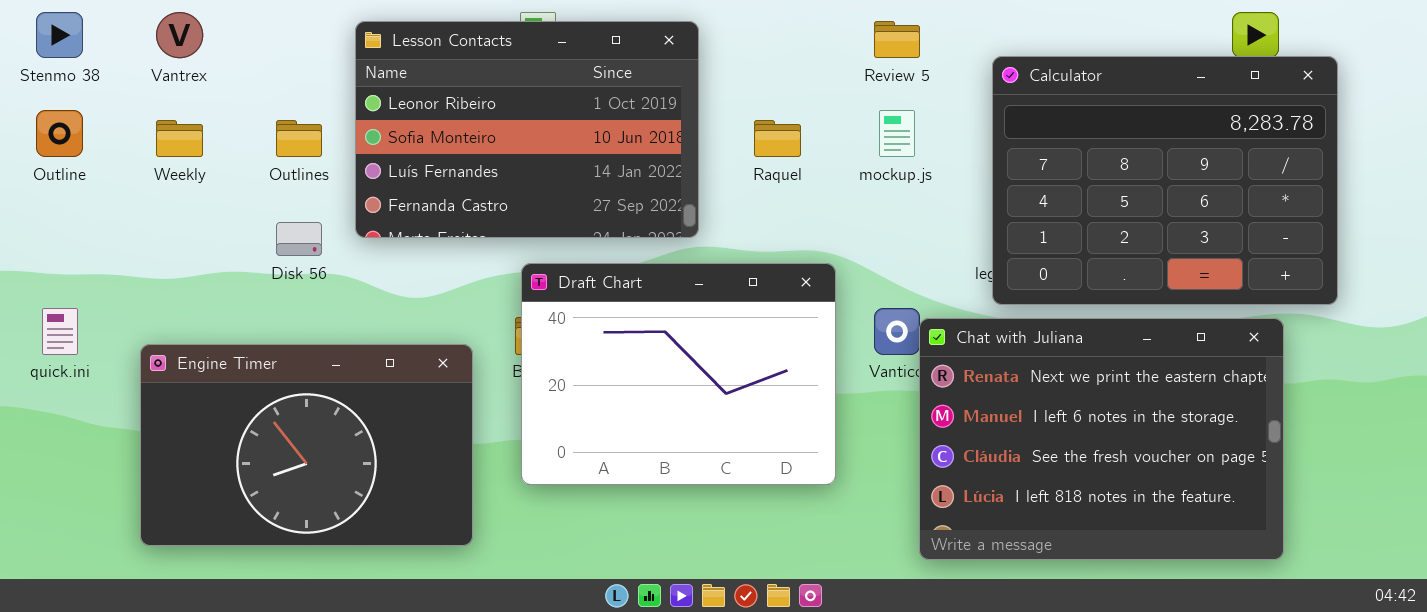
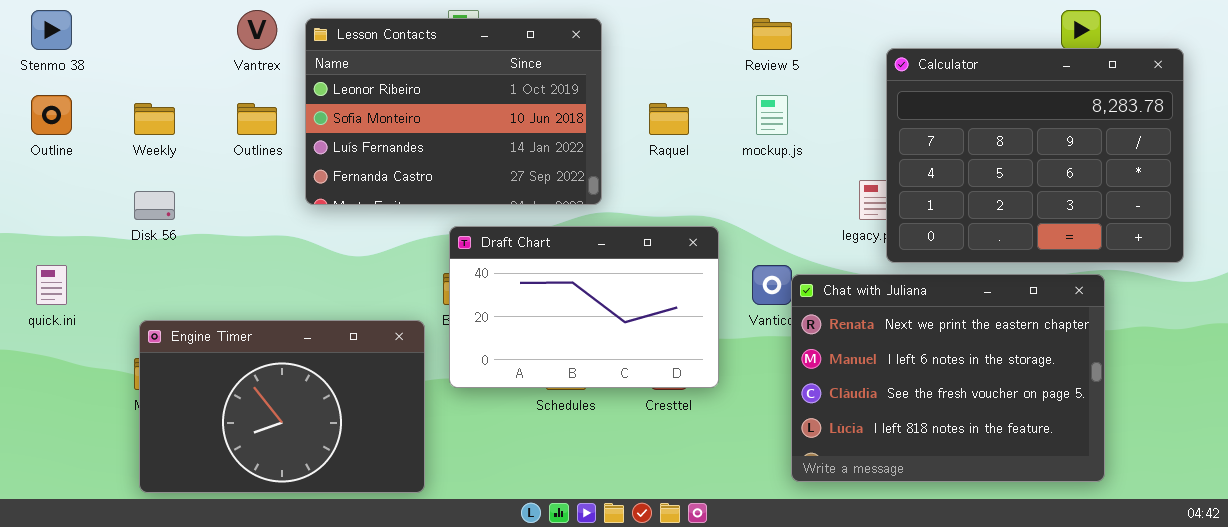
Vantrex: [156,12,203,58] -> [237,10,277,50], moved
Calculator: [992,56,1338,305] -> [886,48,1184,263], moved
Disk 56: [276,222,322,256] -> [134,191,175,220], moved
Draft Chart: [521,263,836,485] -> [449,226,719,388], resized
Engine Timer: [140,344,473,546] -> [139,320,425,493], moved

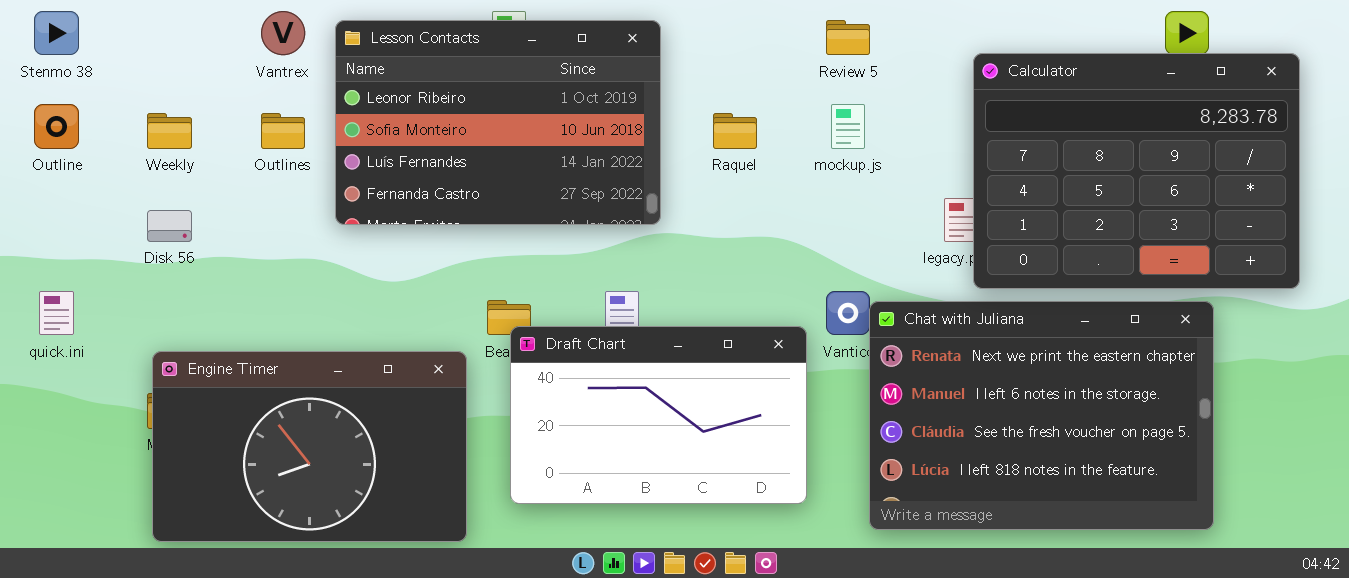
Draft Chart: [449,226,719,388] -> [510,326,807,504], moved

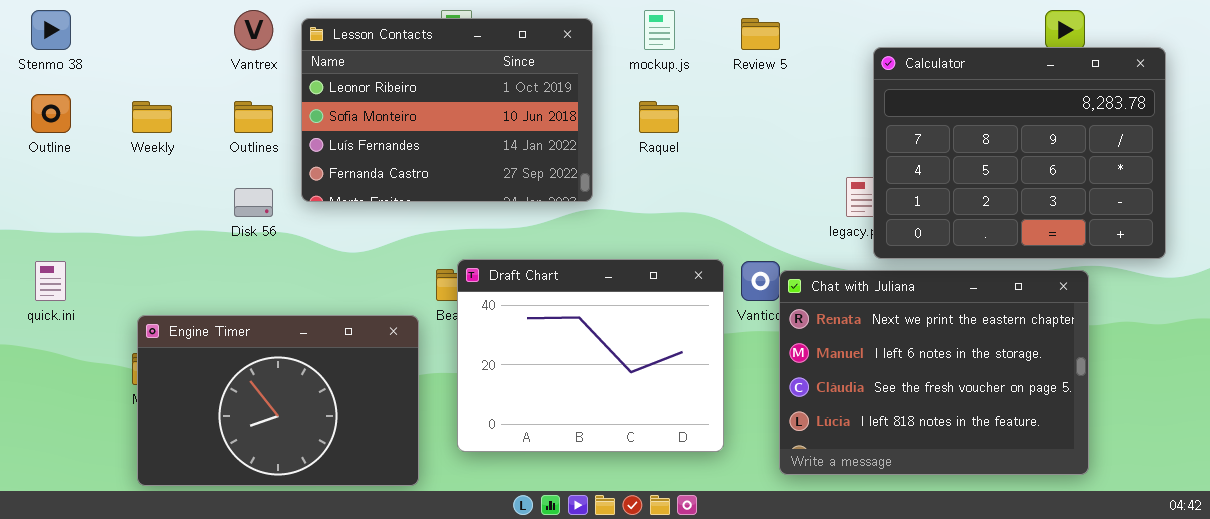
mockup.js: [831,104,865,149] -> [644,10,675,50], moved
Disk 56: [147,210,192,242] -> [234,188,273,217], moved
Draft Chart: [510,326,807,504] -> [457,259,724,452], resized

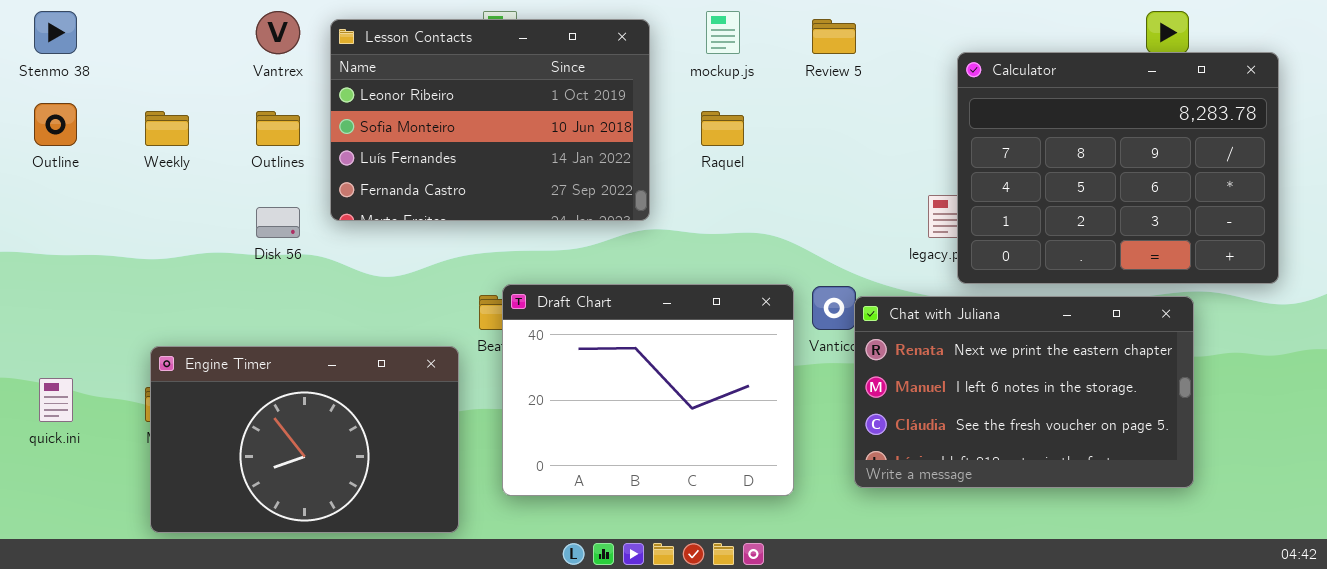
quick.ini: [35,261,66,301] -> [39,378,73,422], moved
Chat with Juliana: [779,270,1089,475] -> [854,296,1194,488], resized

